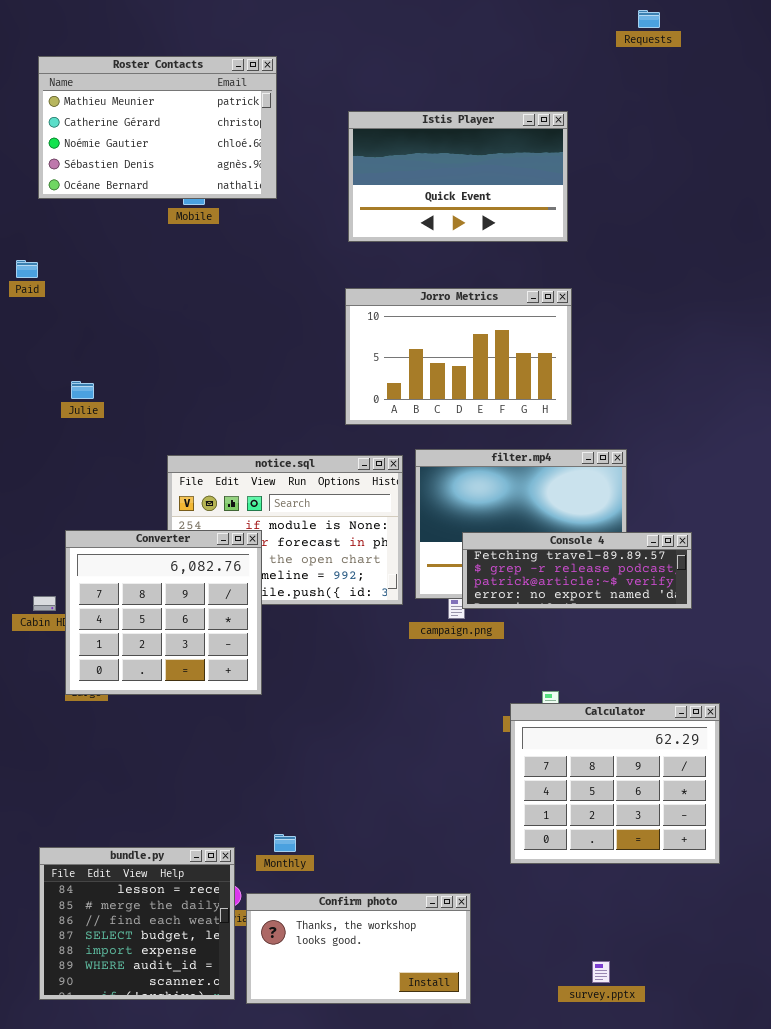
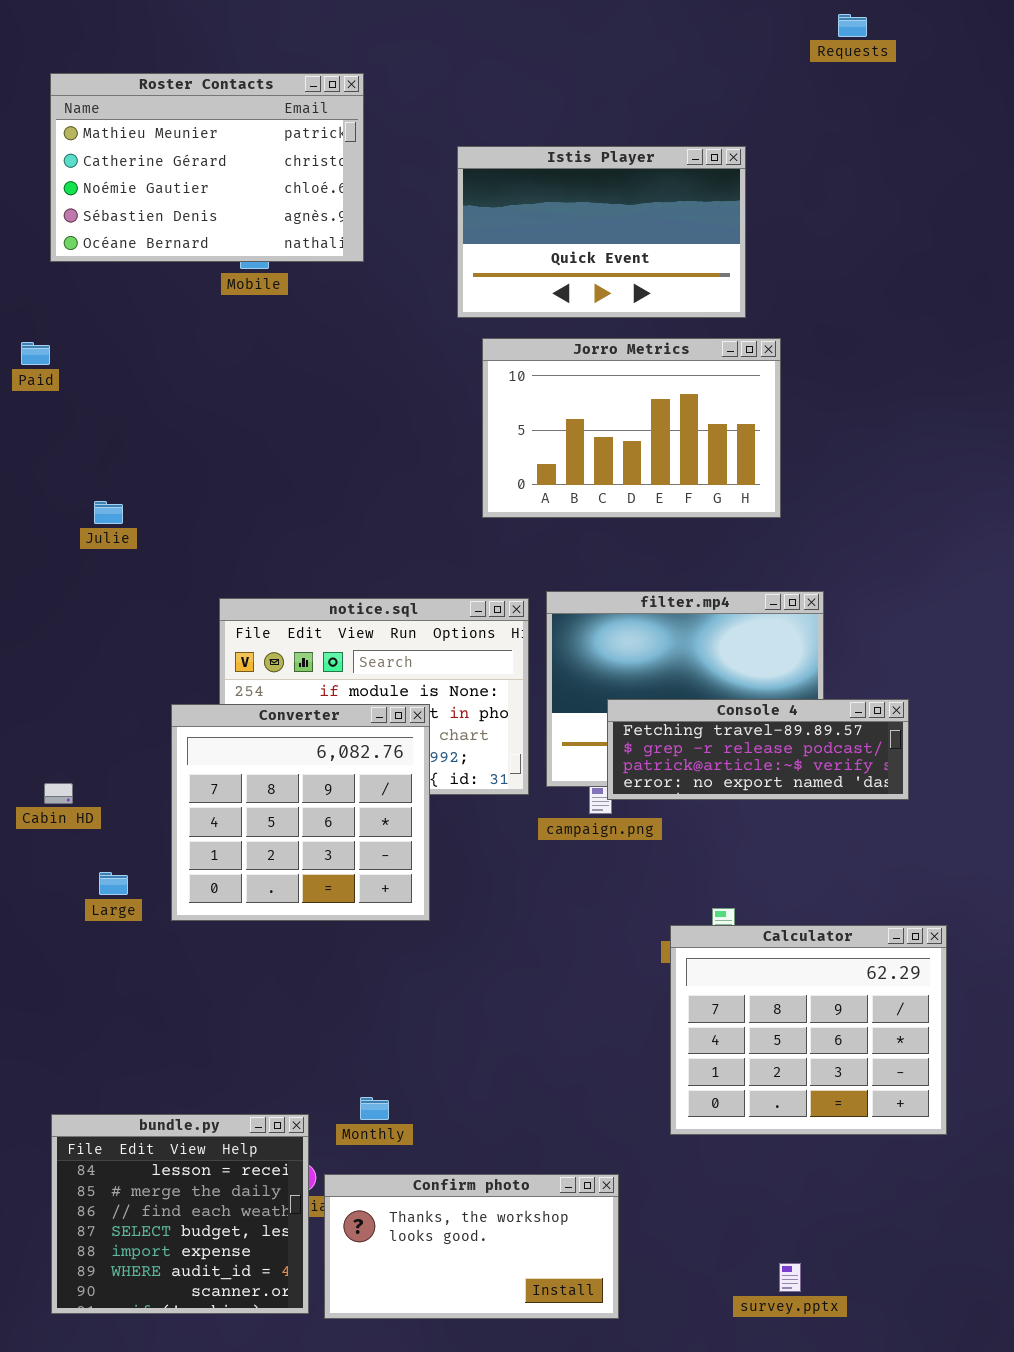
Jorro Metrics: [345,288,572,425] -> [482,338,781,518], moved
Converter: [65,530,262,695] -> [171,704,430,921], moved

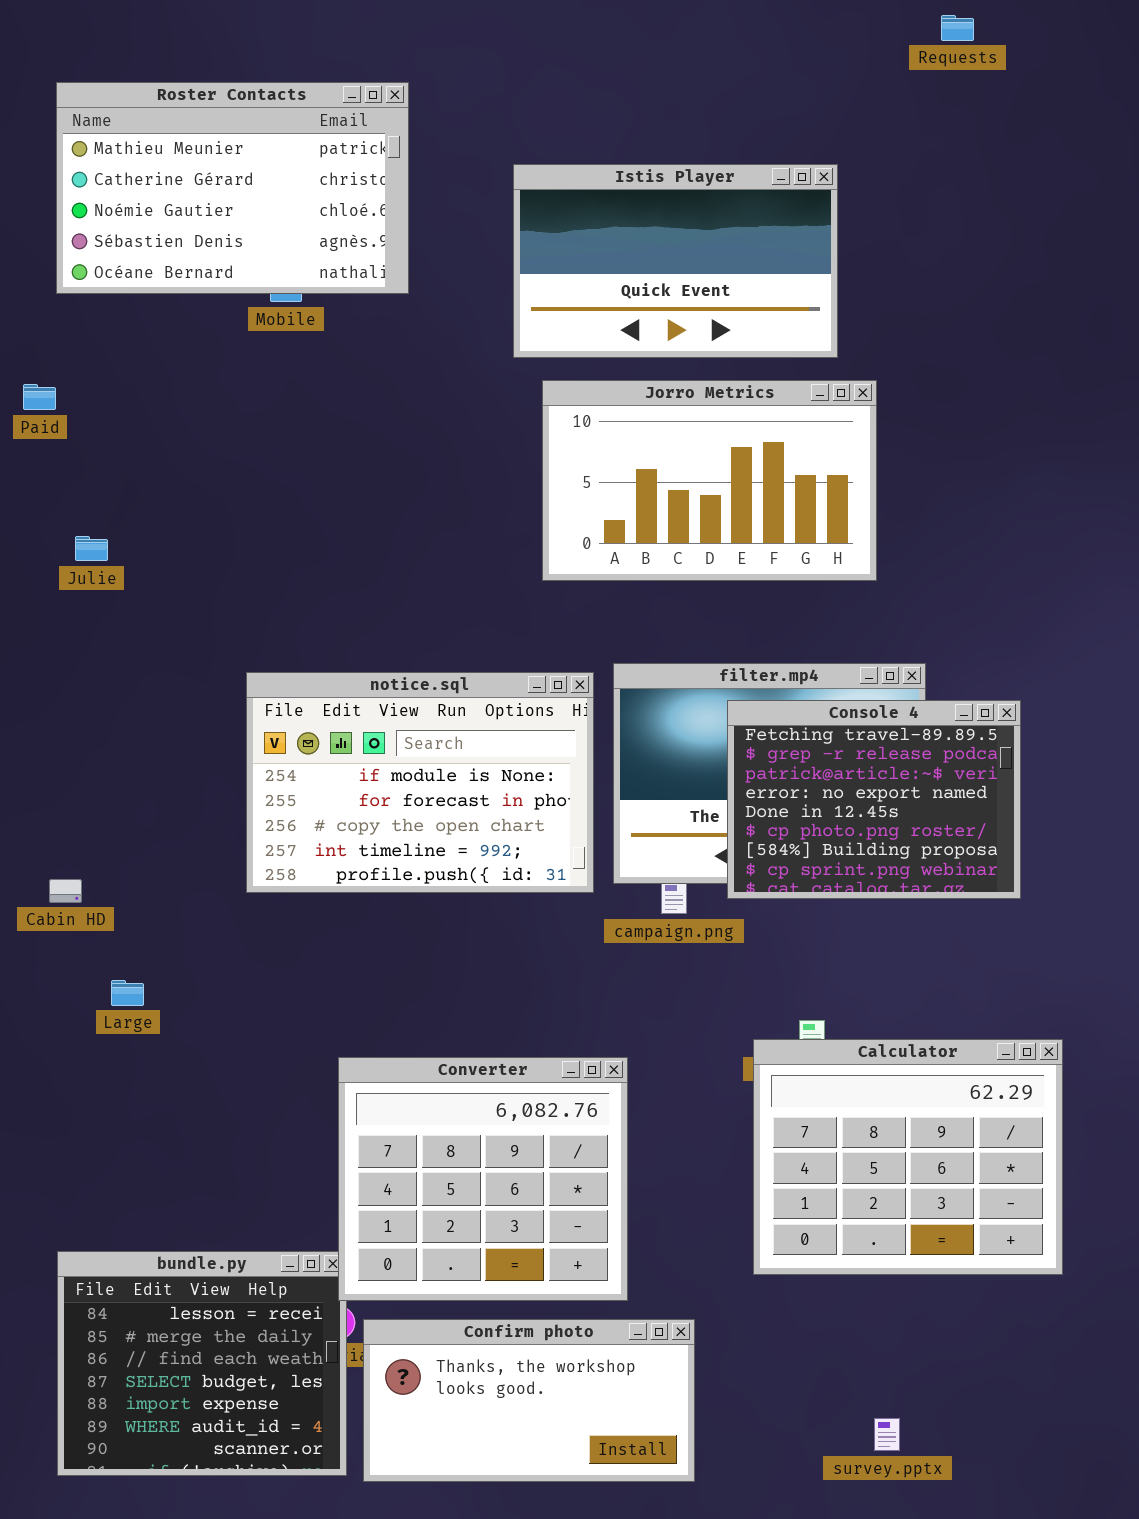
Julie: [94,501,123,524] -> [75,536,108,561], moved
Console 4: [607,699,909,800] -> [727,700,1021,899], resized
Converter: [171,704,430,921] -> [338,1057,628,1301], moved

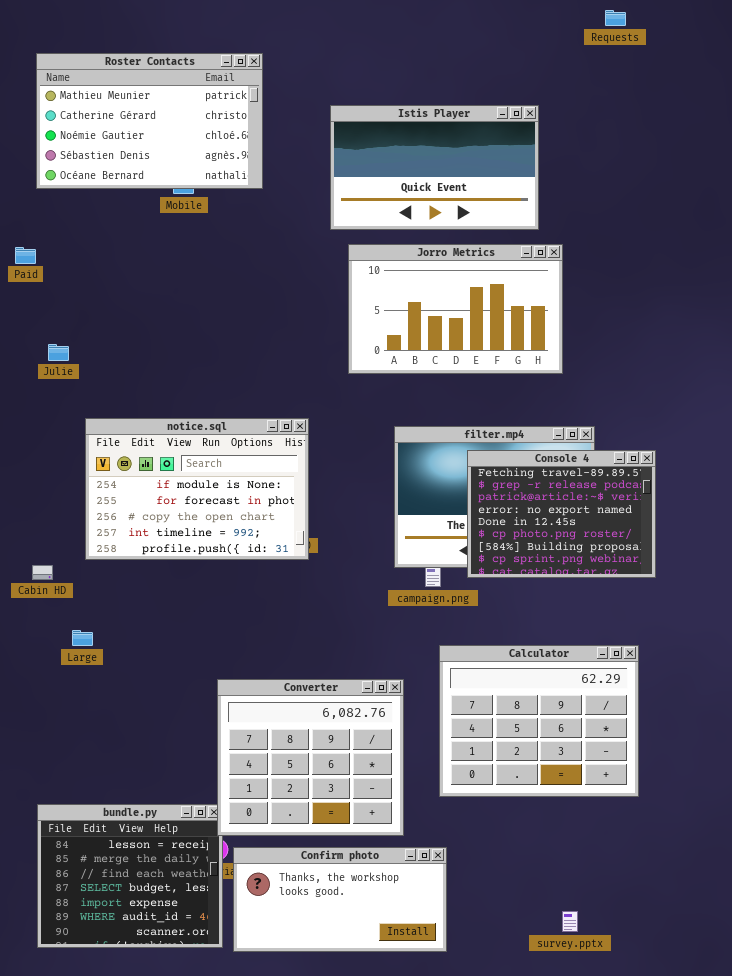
notice.sql: [246,672,594,893] -> [85,418,309,560], moved
Calculator: [753,1039,1063,1275] -> [439,645,639,797], moved

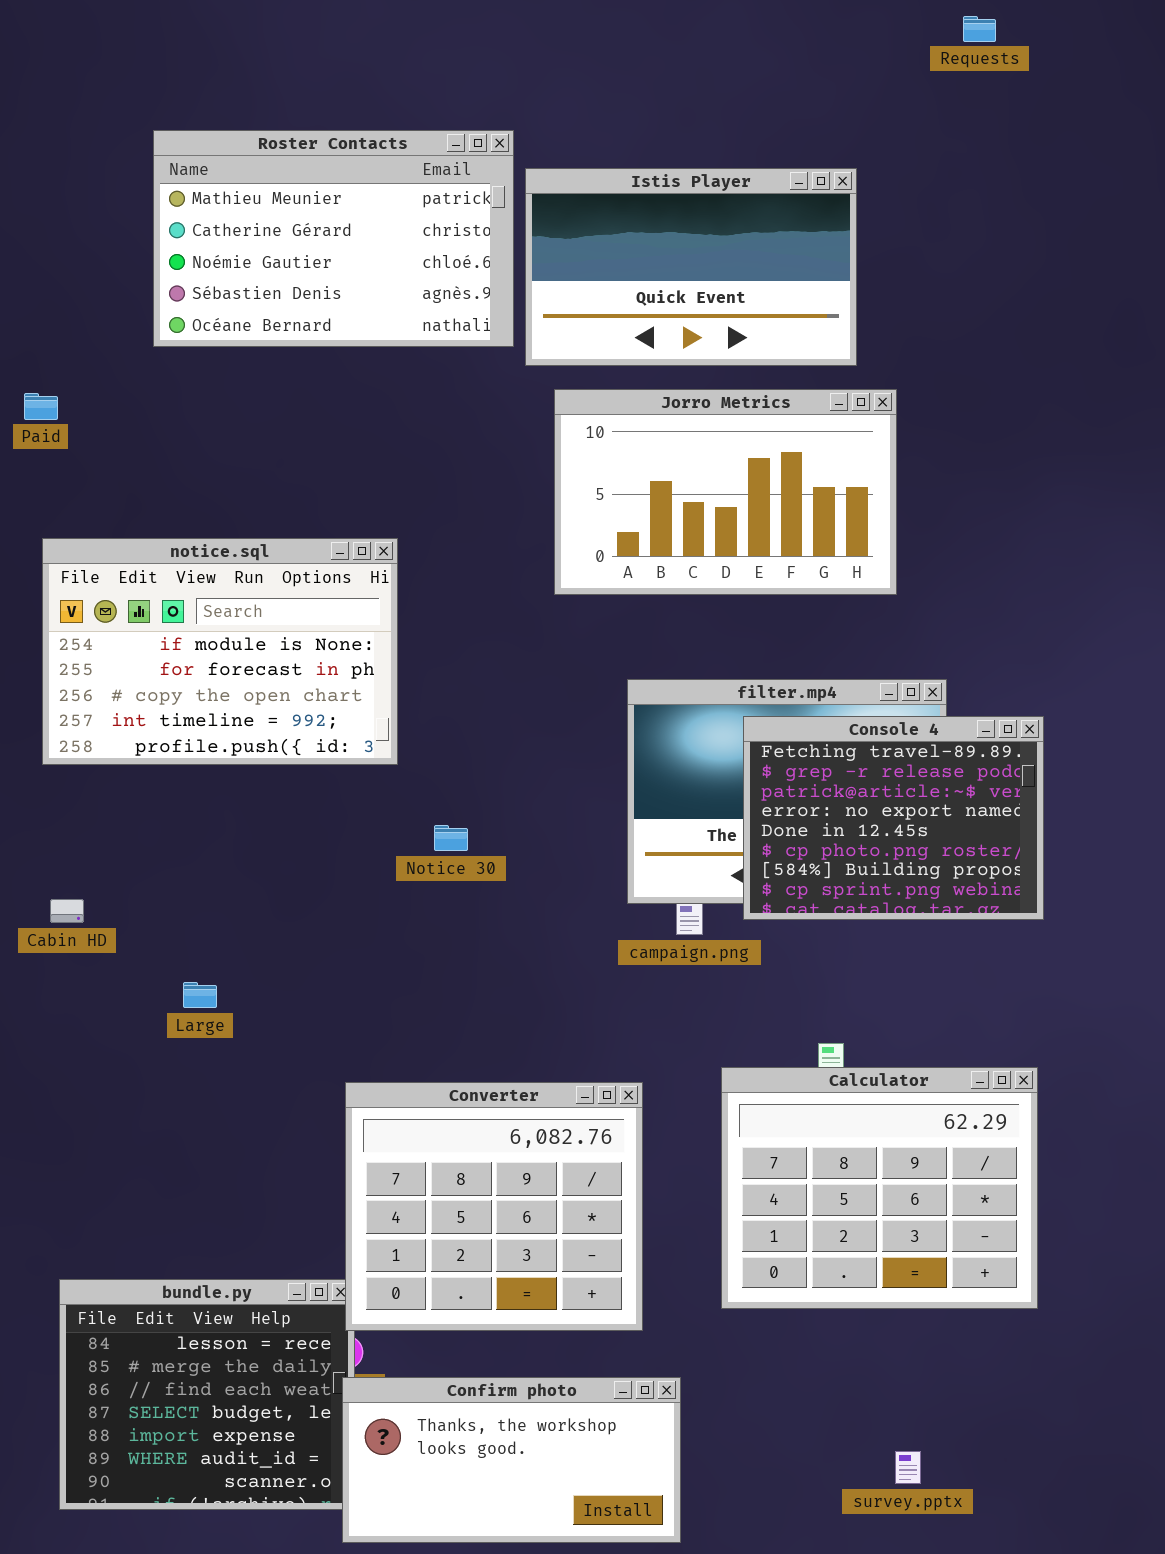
Roster Contacts: [36,53,263,189] -> [153,130,514,347], moved
notice.sql: [85,418,309,560] -> [42,538,398,765], moved
Large: [72,630,93,646] -> [183,982,217,1008], moved
Calculator: [439,645,639,797] -> [721,1067,1038,1309], moved
Confirm photo: [233,847,447,952] -> [342,1377,681,1543], moved

